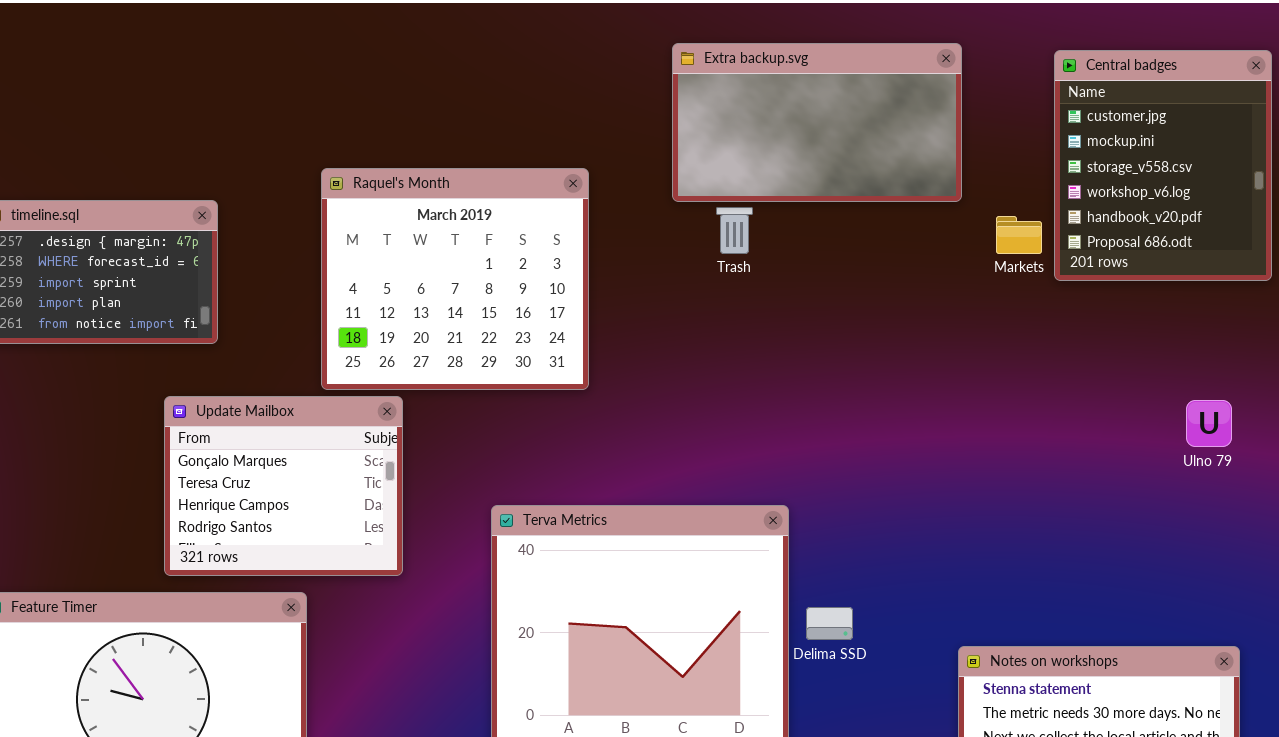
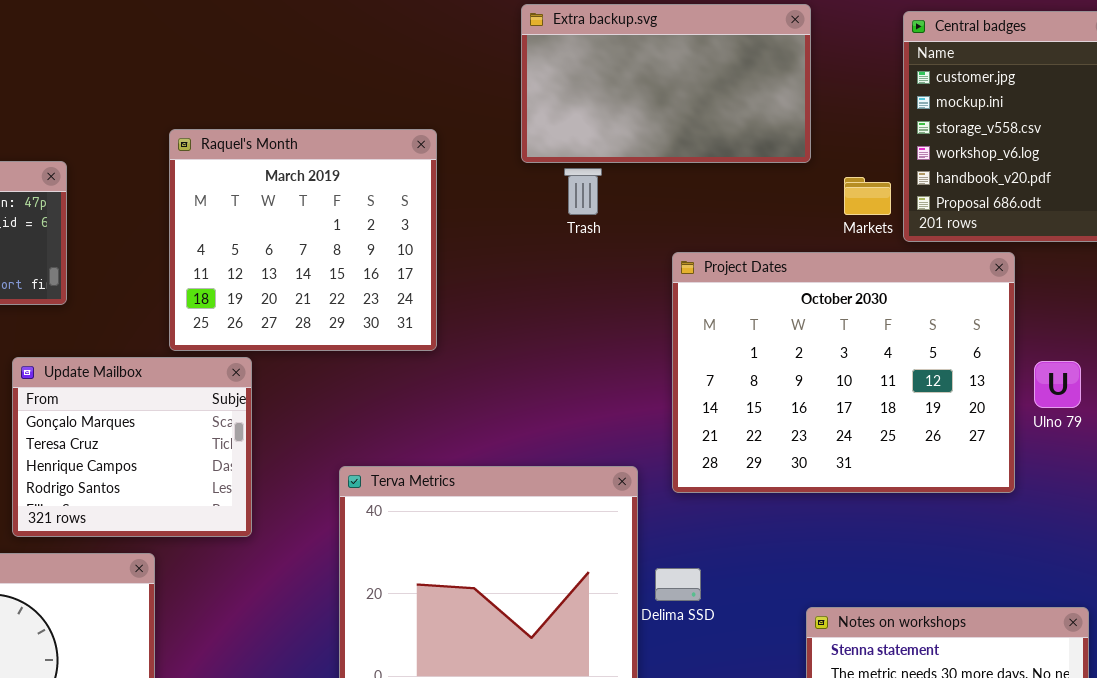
Project Dates: none -> [672,252,1015,493], opened

